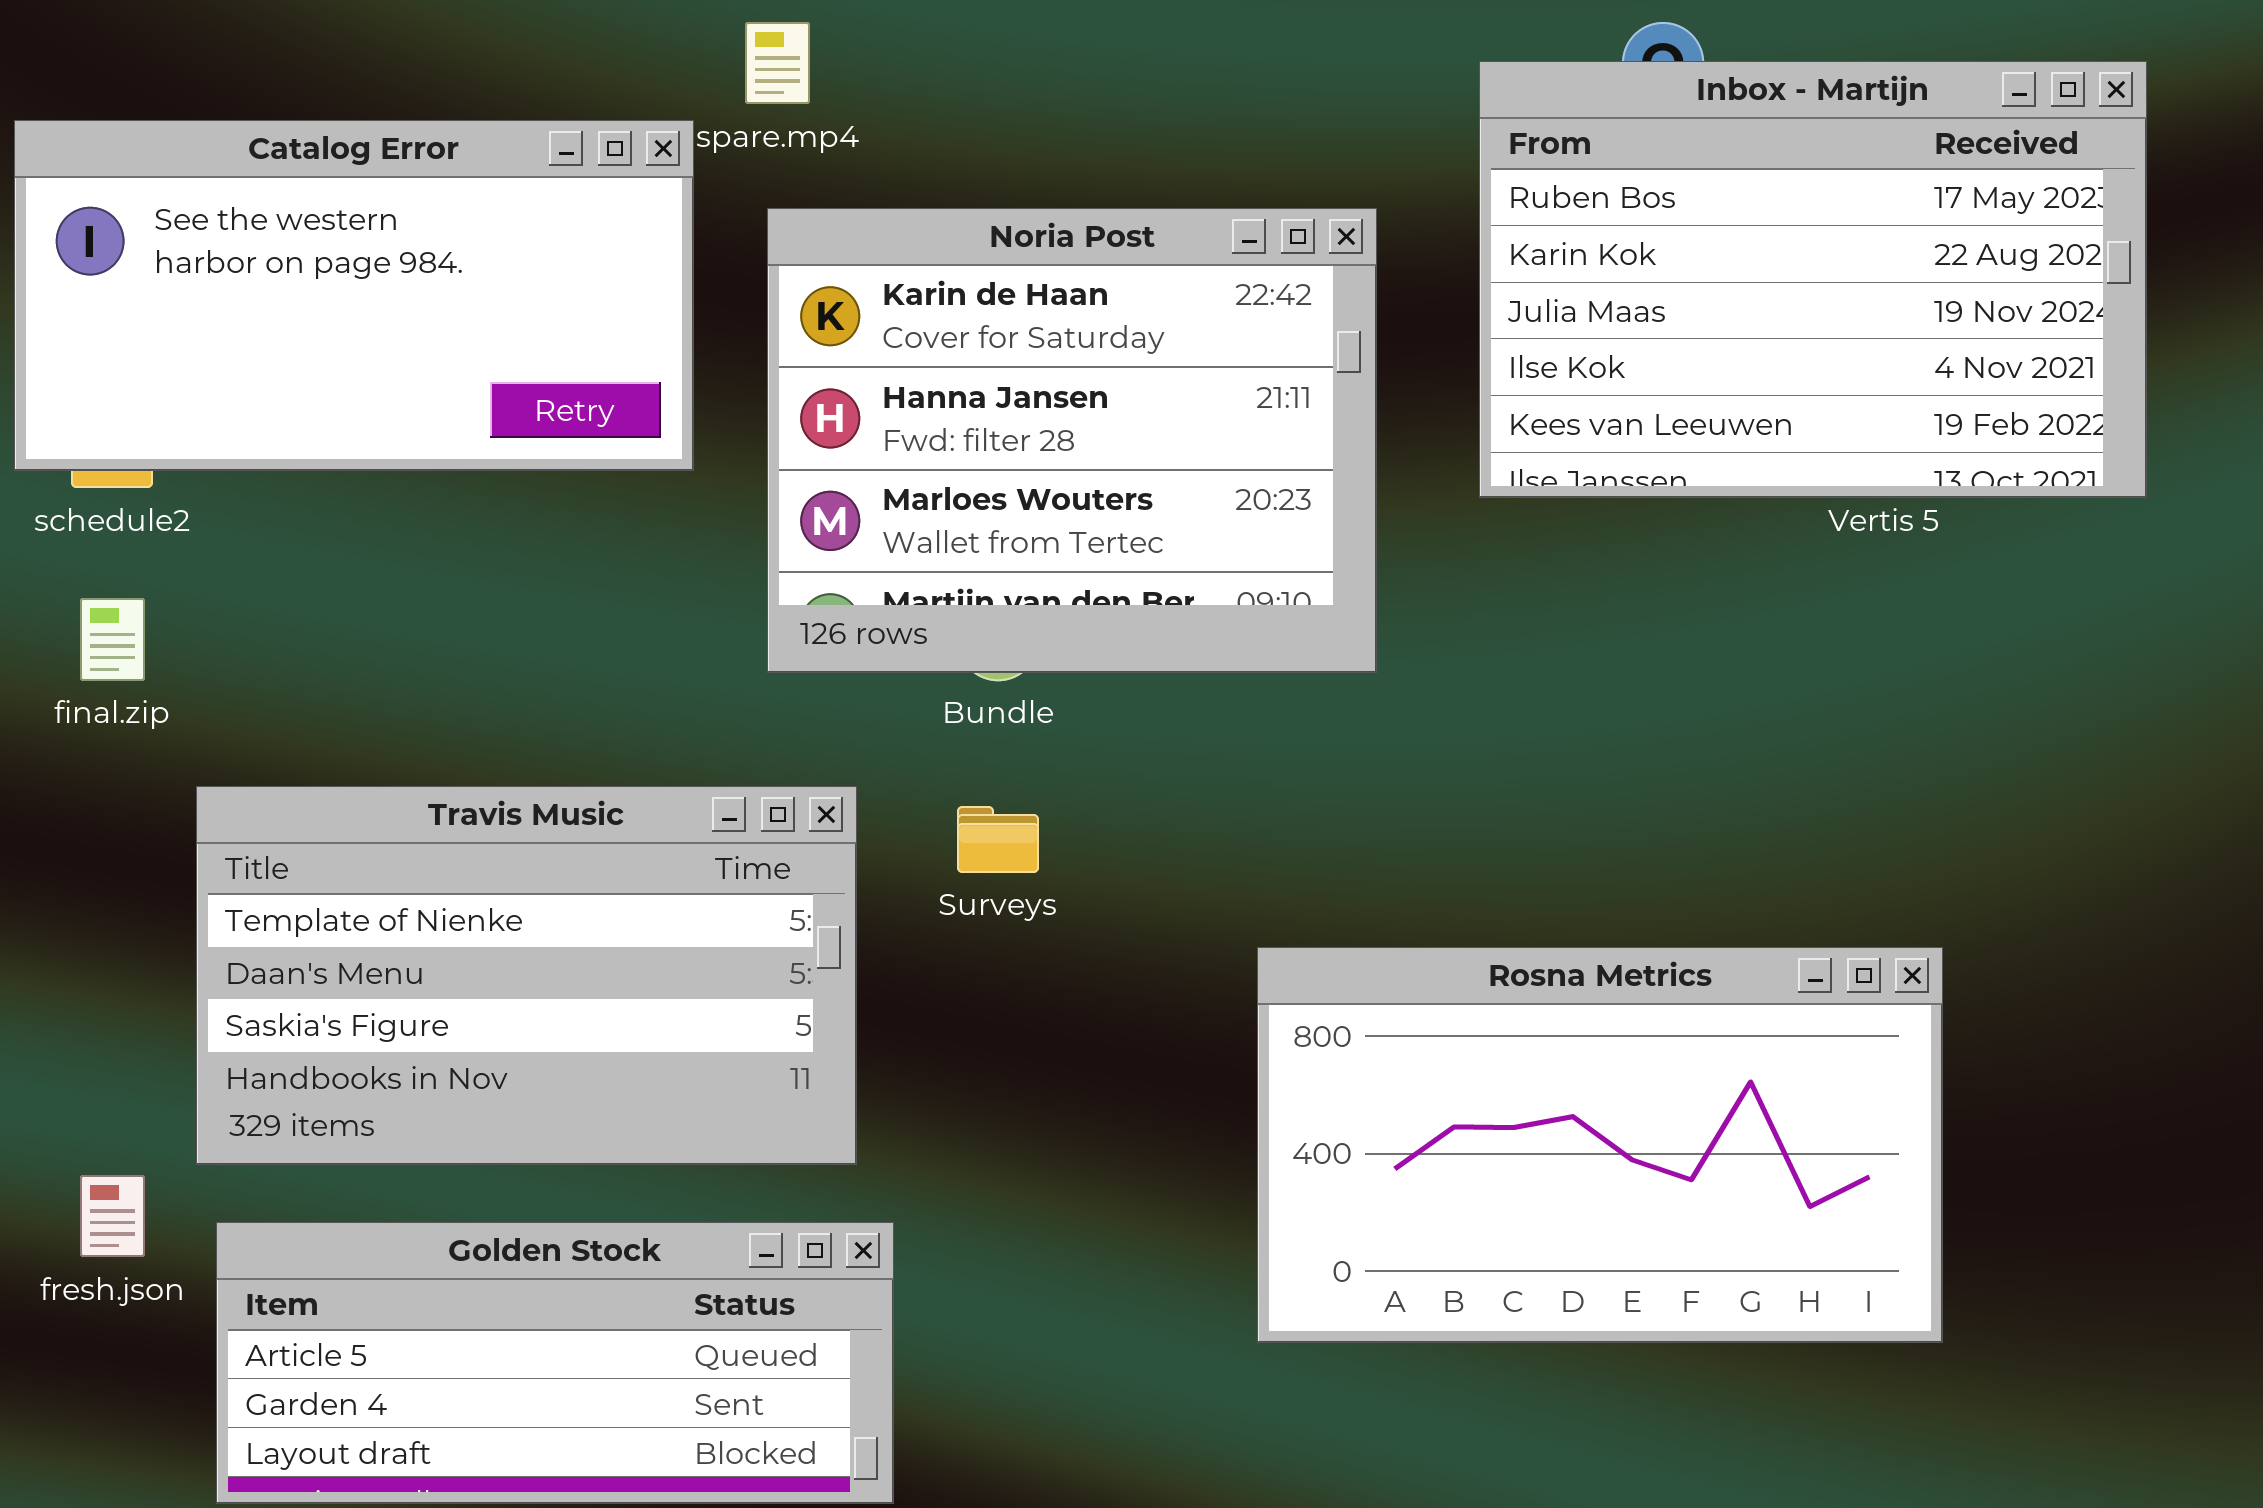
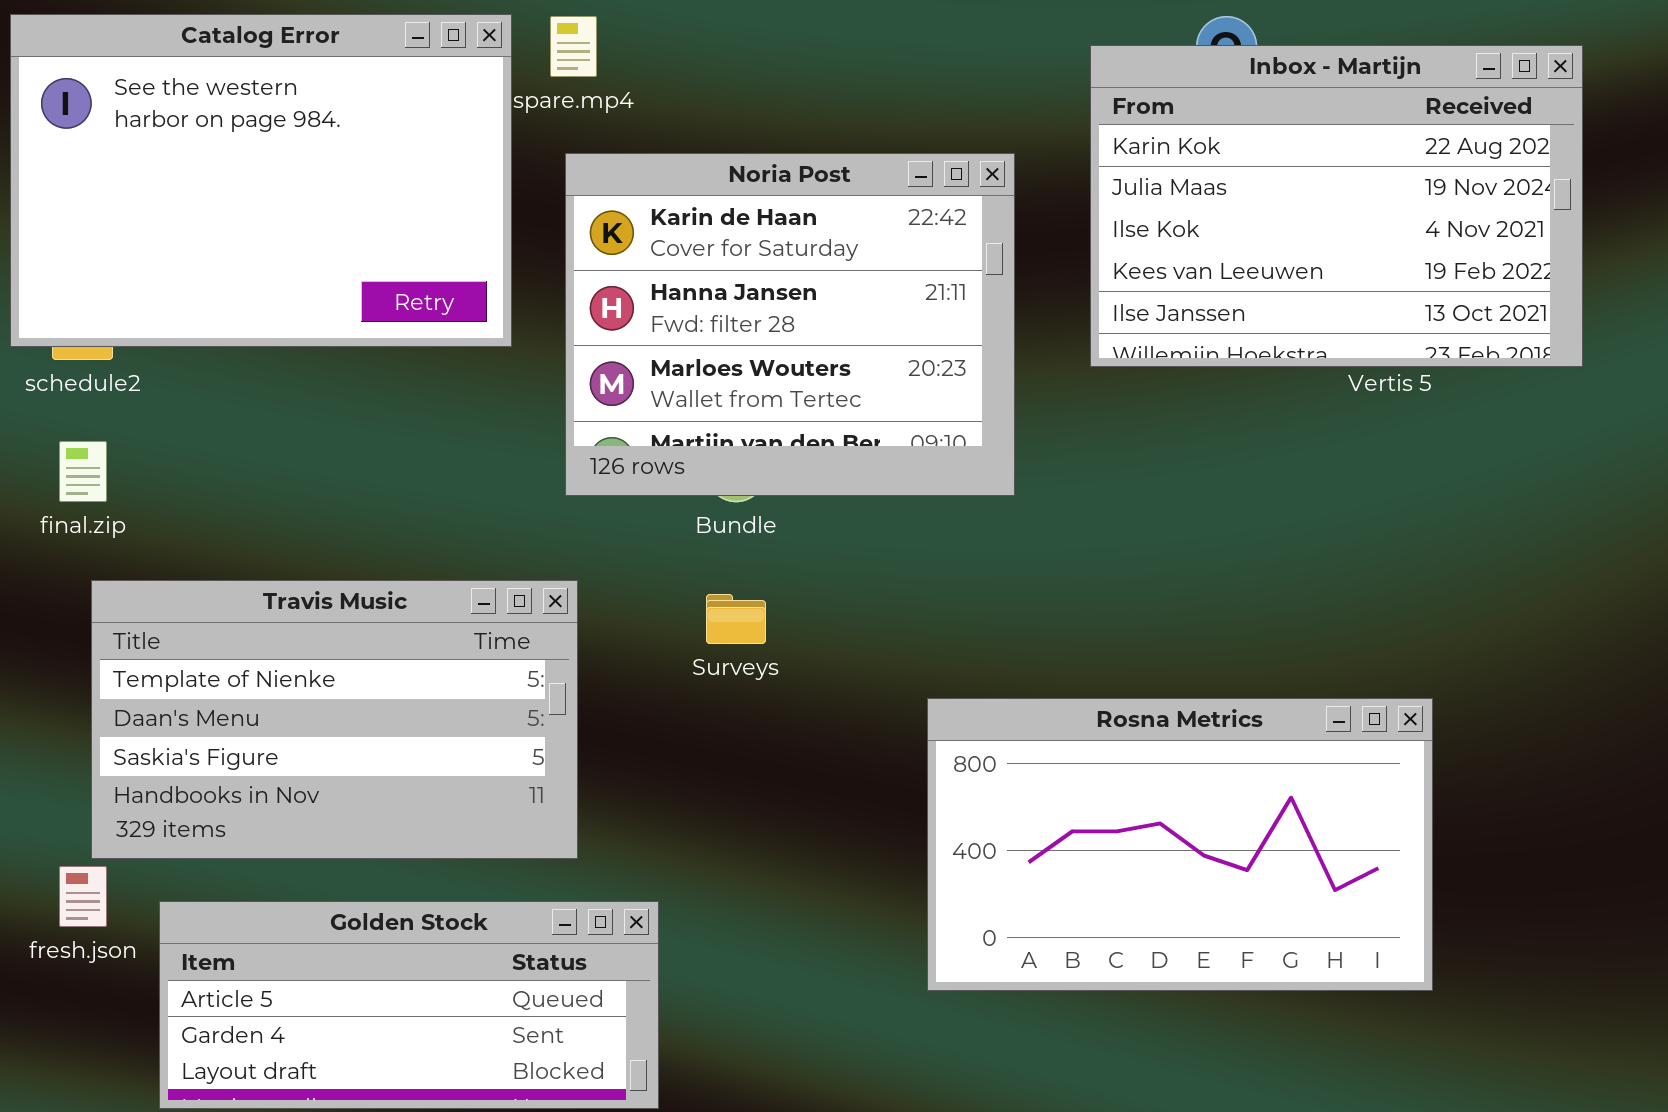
Inbox - Martijn: [1479,61,2147,498] -> [1090,45,1583,367], scrolled down 1 row
Catalog Error: [14,120,694,471] -> [10,14,512,347], resized
Travis Music: [196,786,857,1165] -> [91,580,578,859], moved

